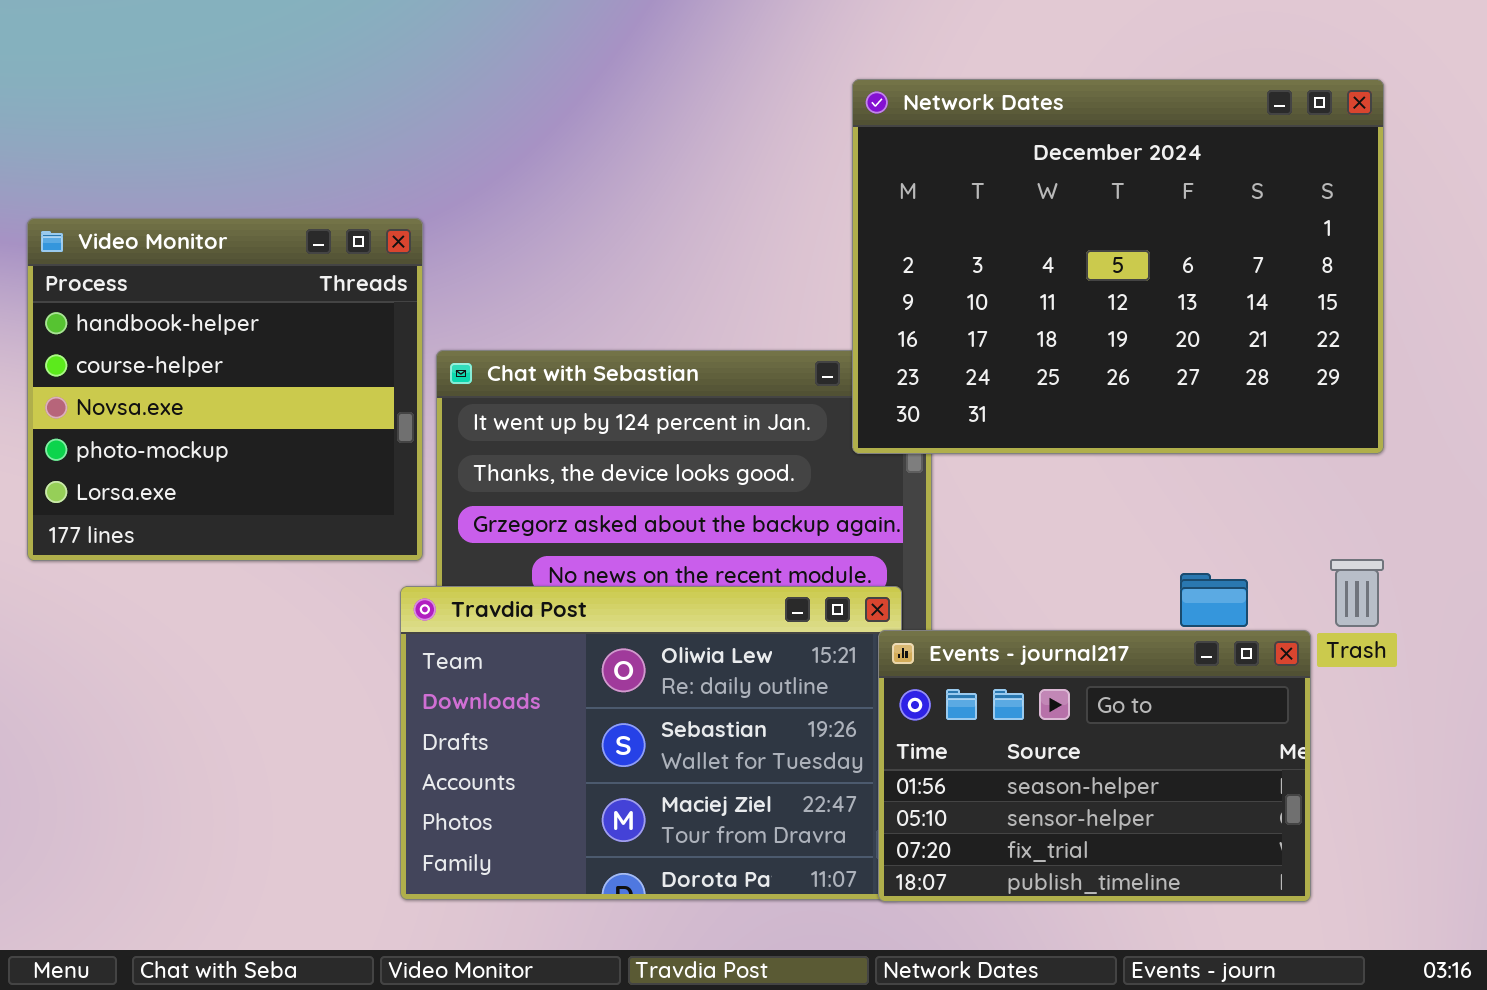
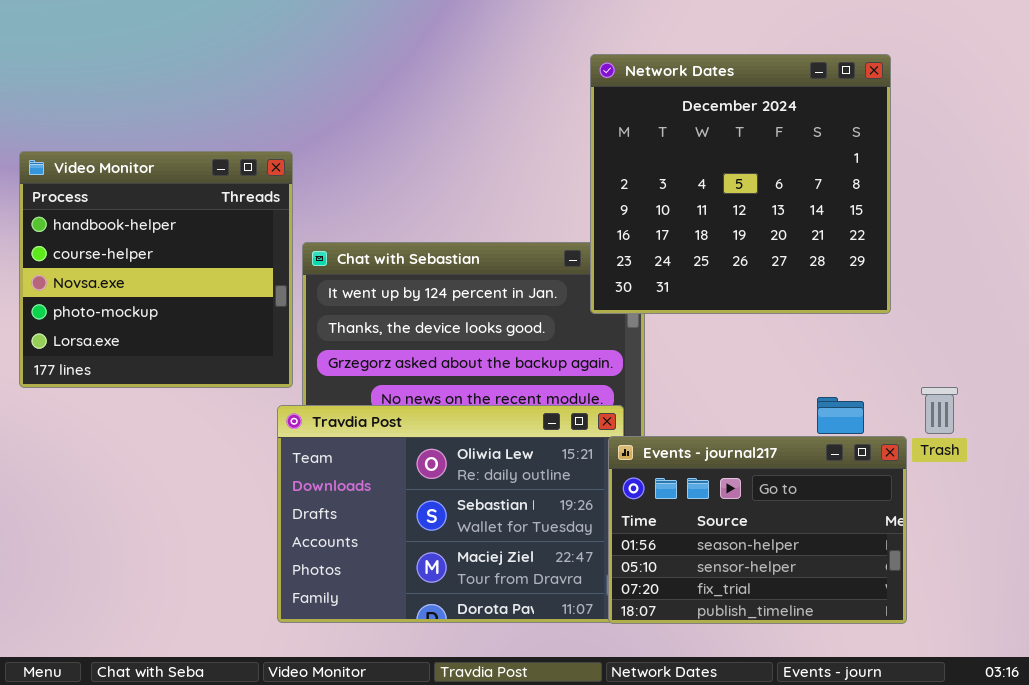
Network Dates: [852,79,1384,454] -> [590,54,891,314], resized

